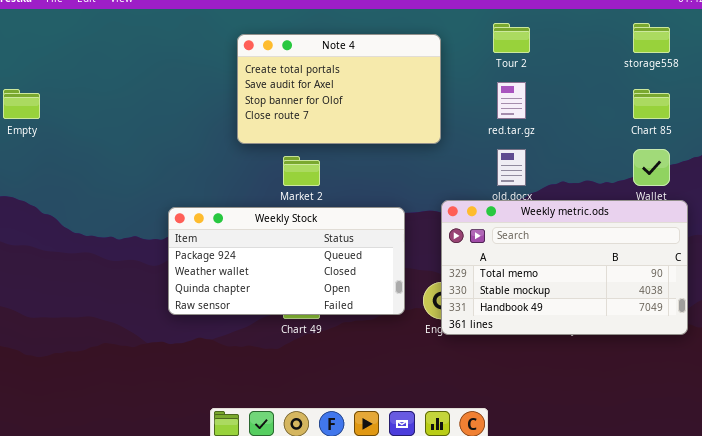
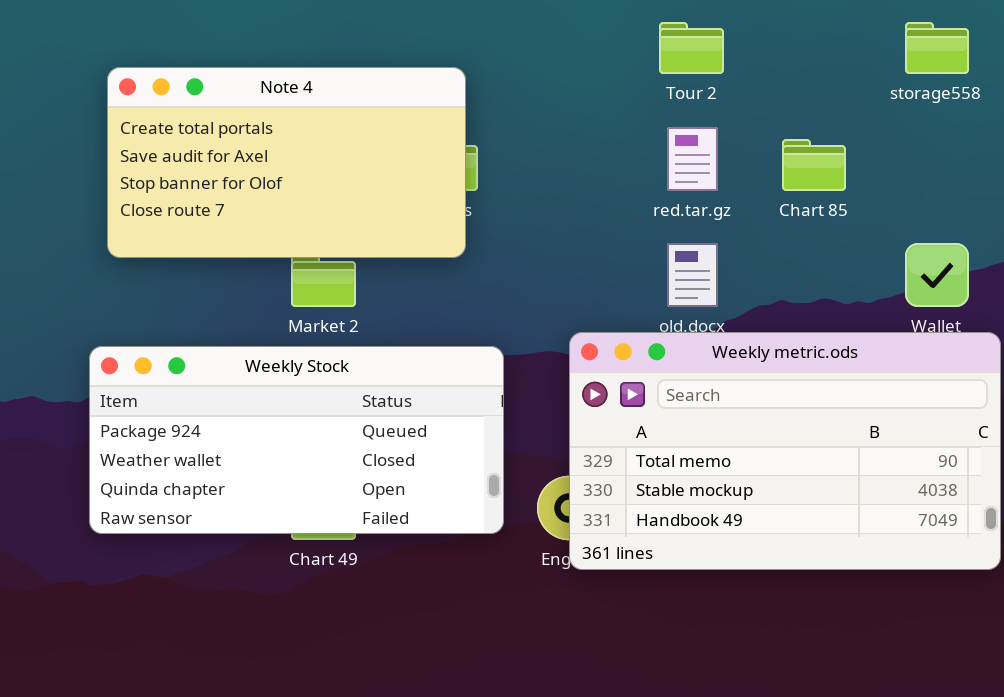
Note 4: [237,34,441,144] -> [107,67,466,258], moved
Chart 85: [633,89,670,119] -> [782,139,846,191], moved

